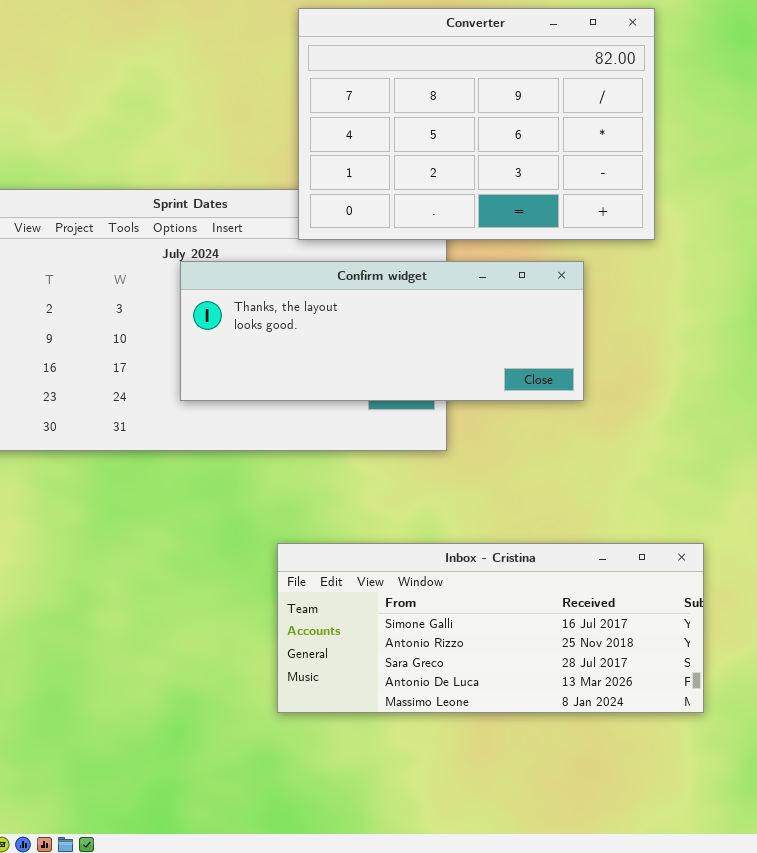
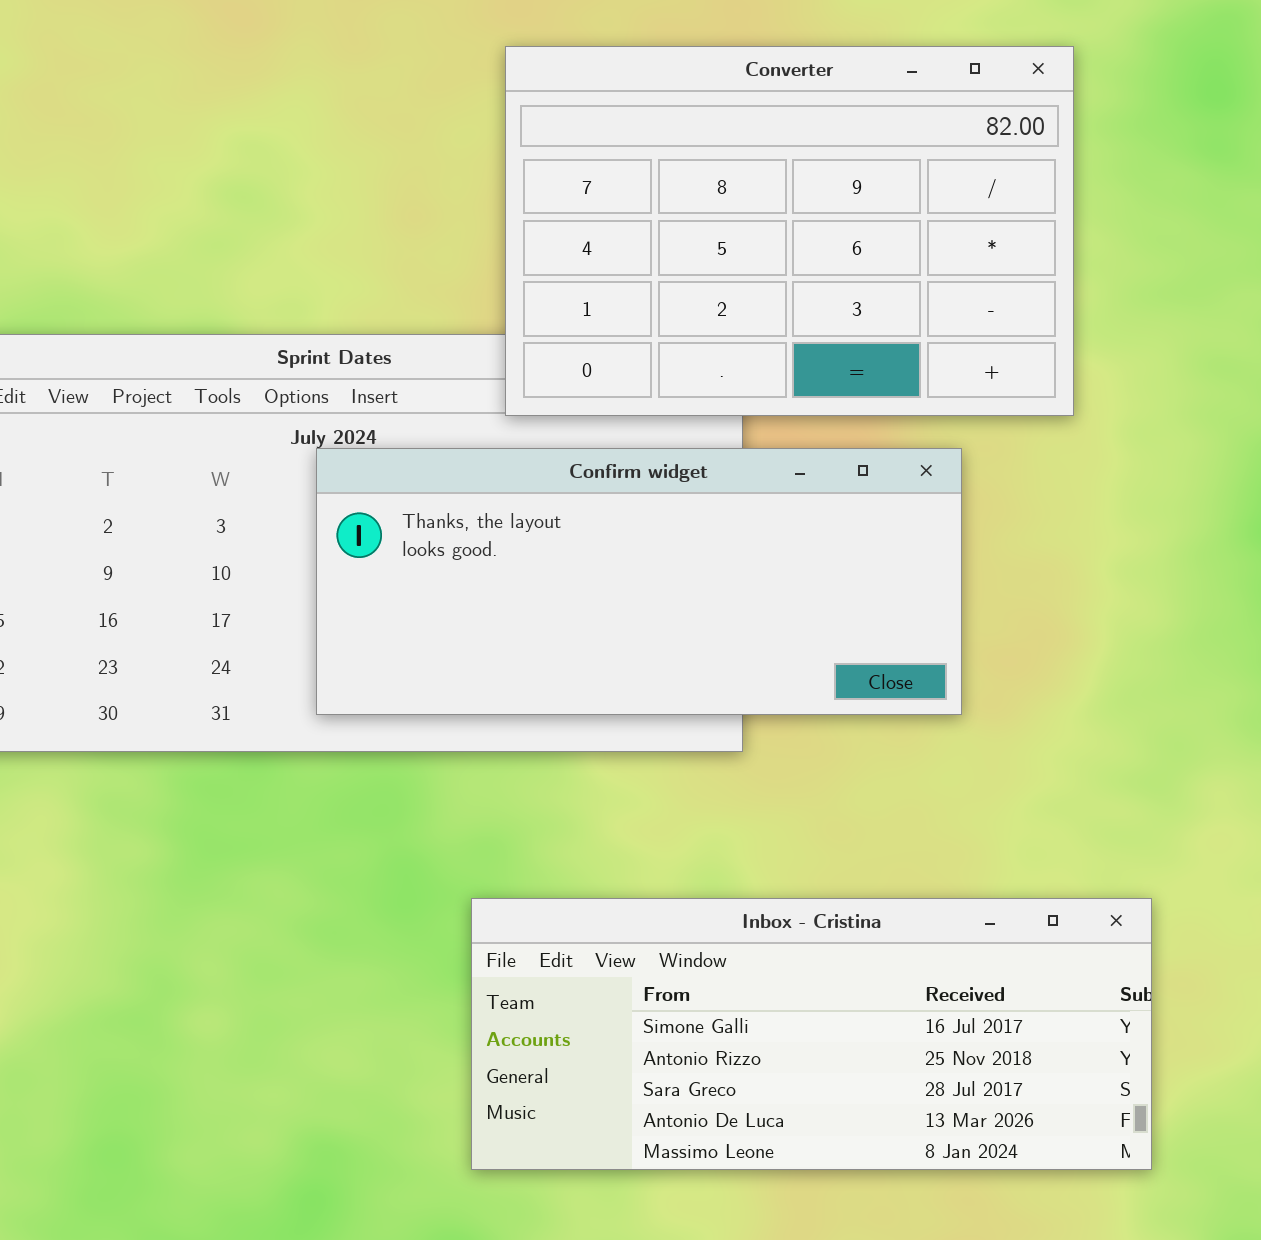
Confirm widget: [180,261,584,401] -> [316,448,962,715], resized

